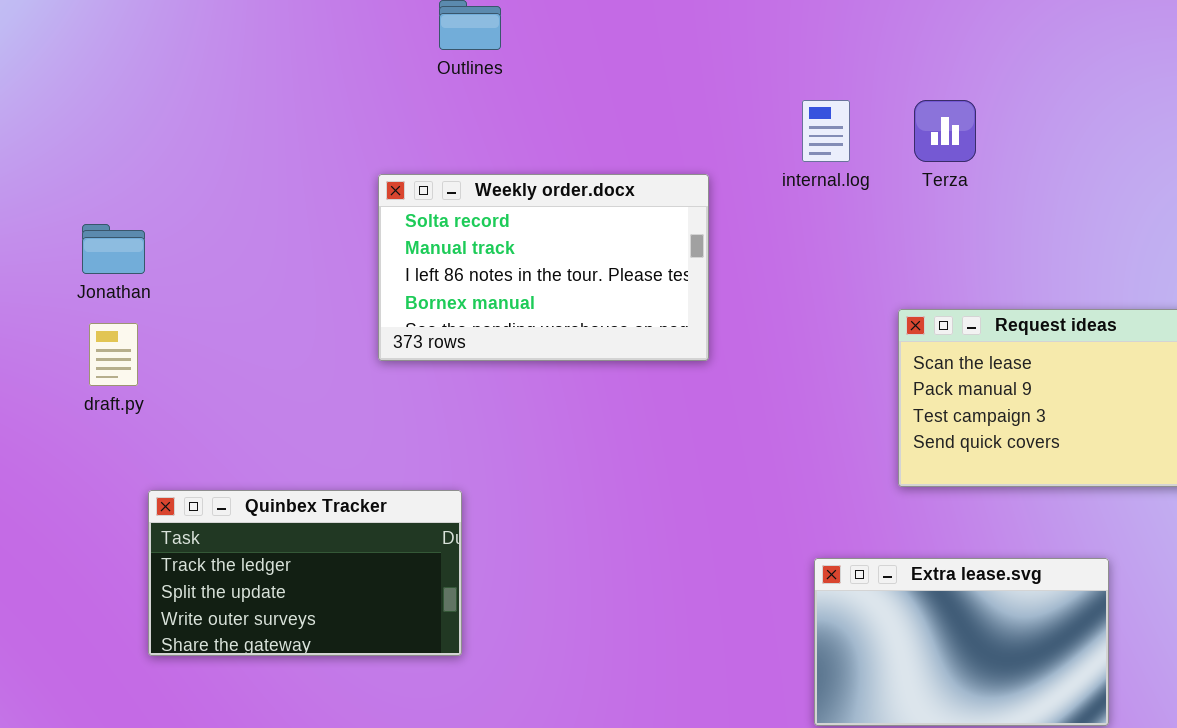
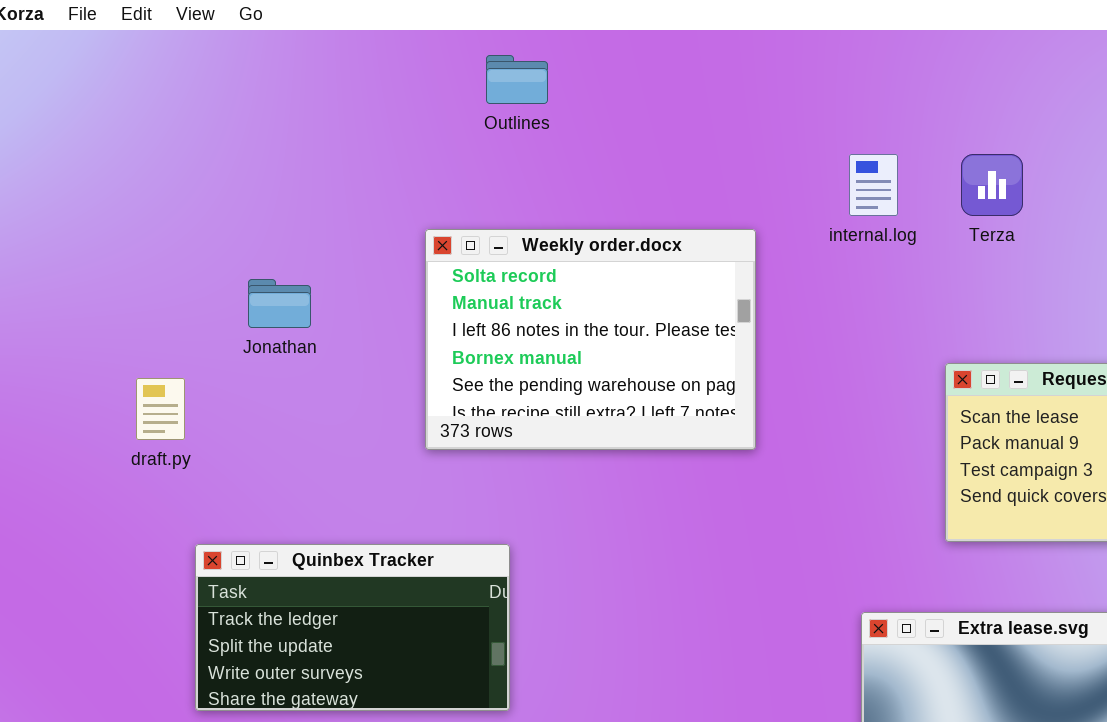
Weekly order.docx: [378,174,709,361] -> [425,229,756,450], resized
Jonathan: [82,224,145,274] -> [248,279,311,328], moved

